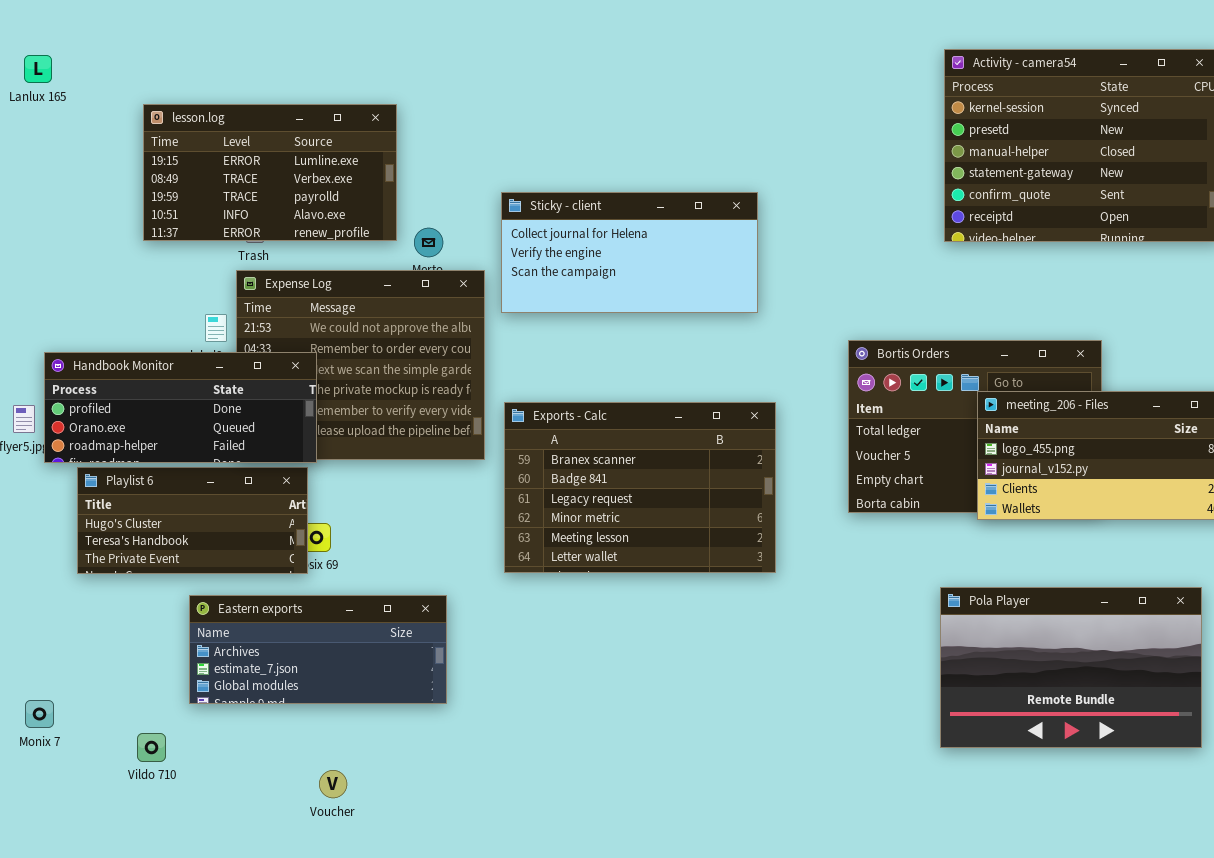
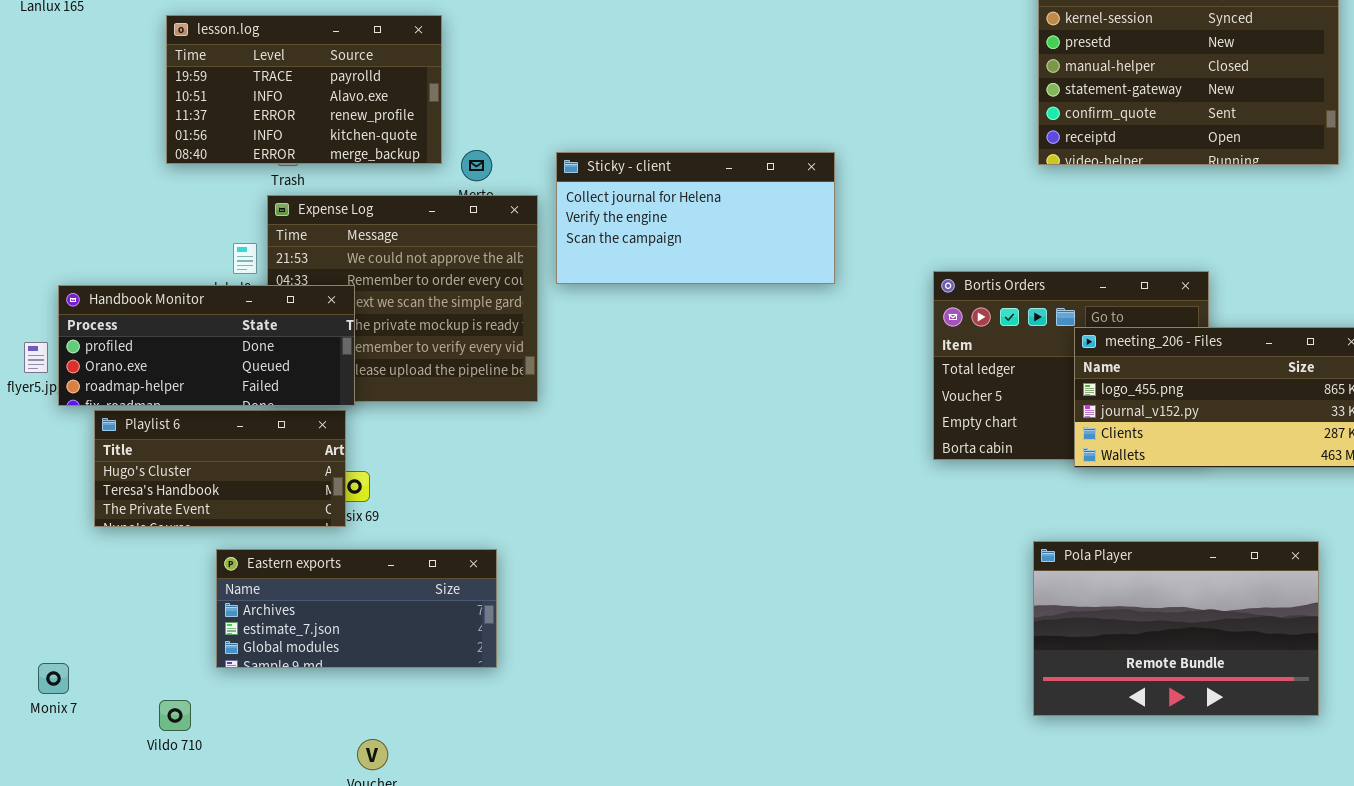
lesson.log: [143,104,397,241] -> [166,15,442,164], scrolled down 2 rows
Sticky - client: [501,192,758,313] -> [556,152,835,284], moved
Exports - Calc: [504,402,776,573] -> none, closed

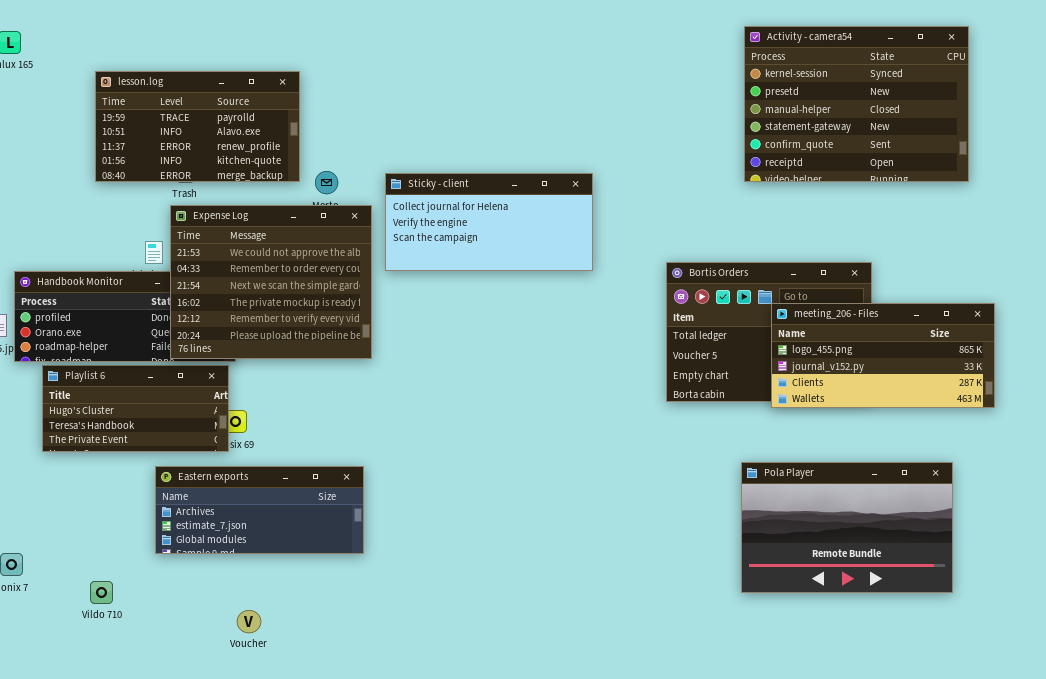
Expense Log: [267,195,538,402] -> [170,205,372,359], raised
Eastern exports: [216,549,497,668] -> [155,466,364,554], moved

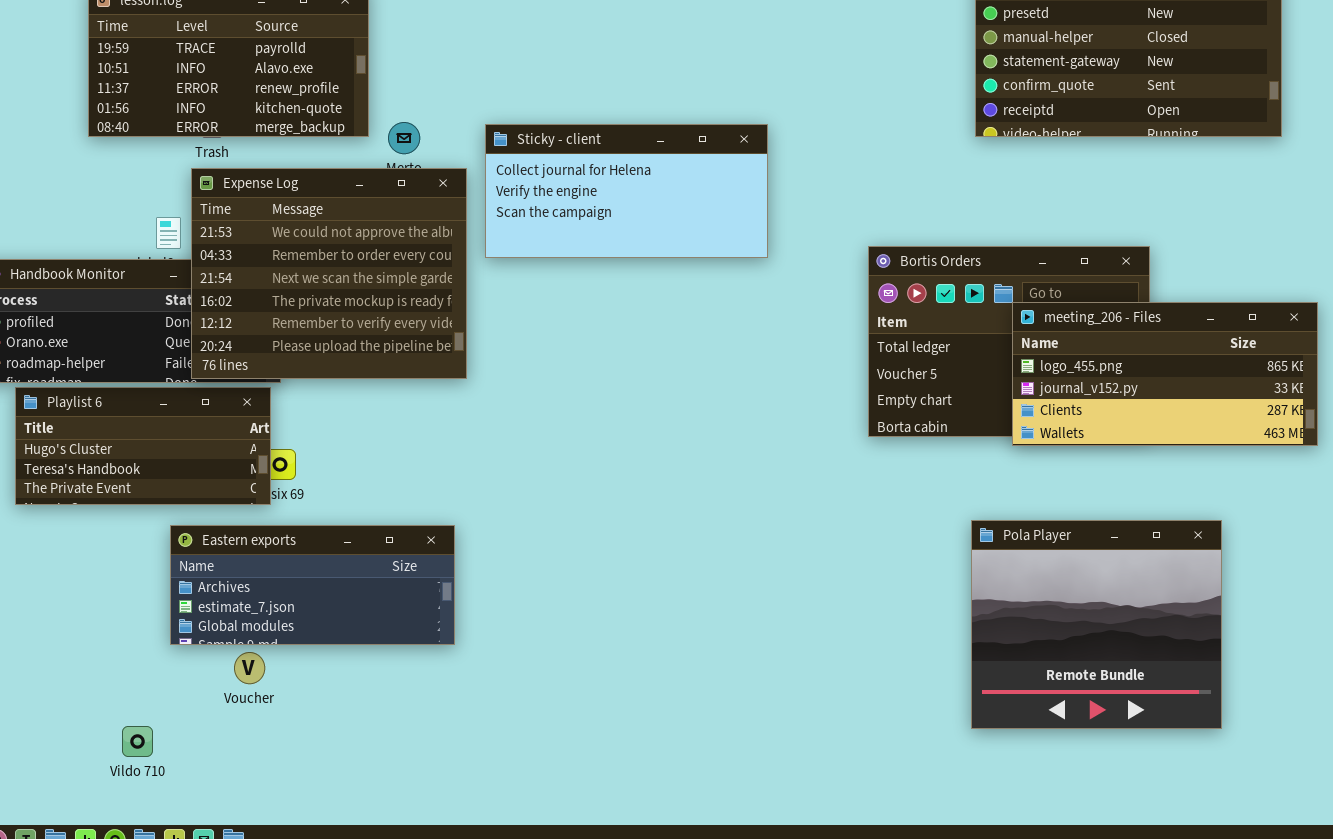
Pola Player: [741,462,953,593] -> [971,520,1222,729], resized
Vildo 710: [90,581,113,604] -> [122,726,153,757], moved
Voucher: [237,610,261,633] -> [234,652,265,684], moved

